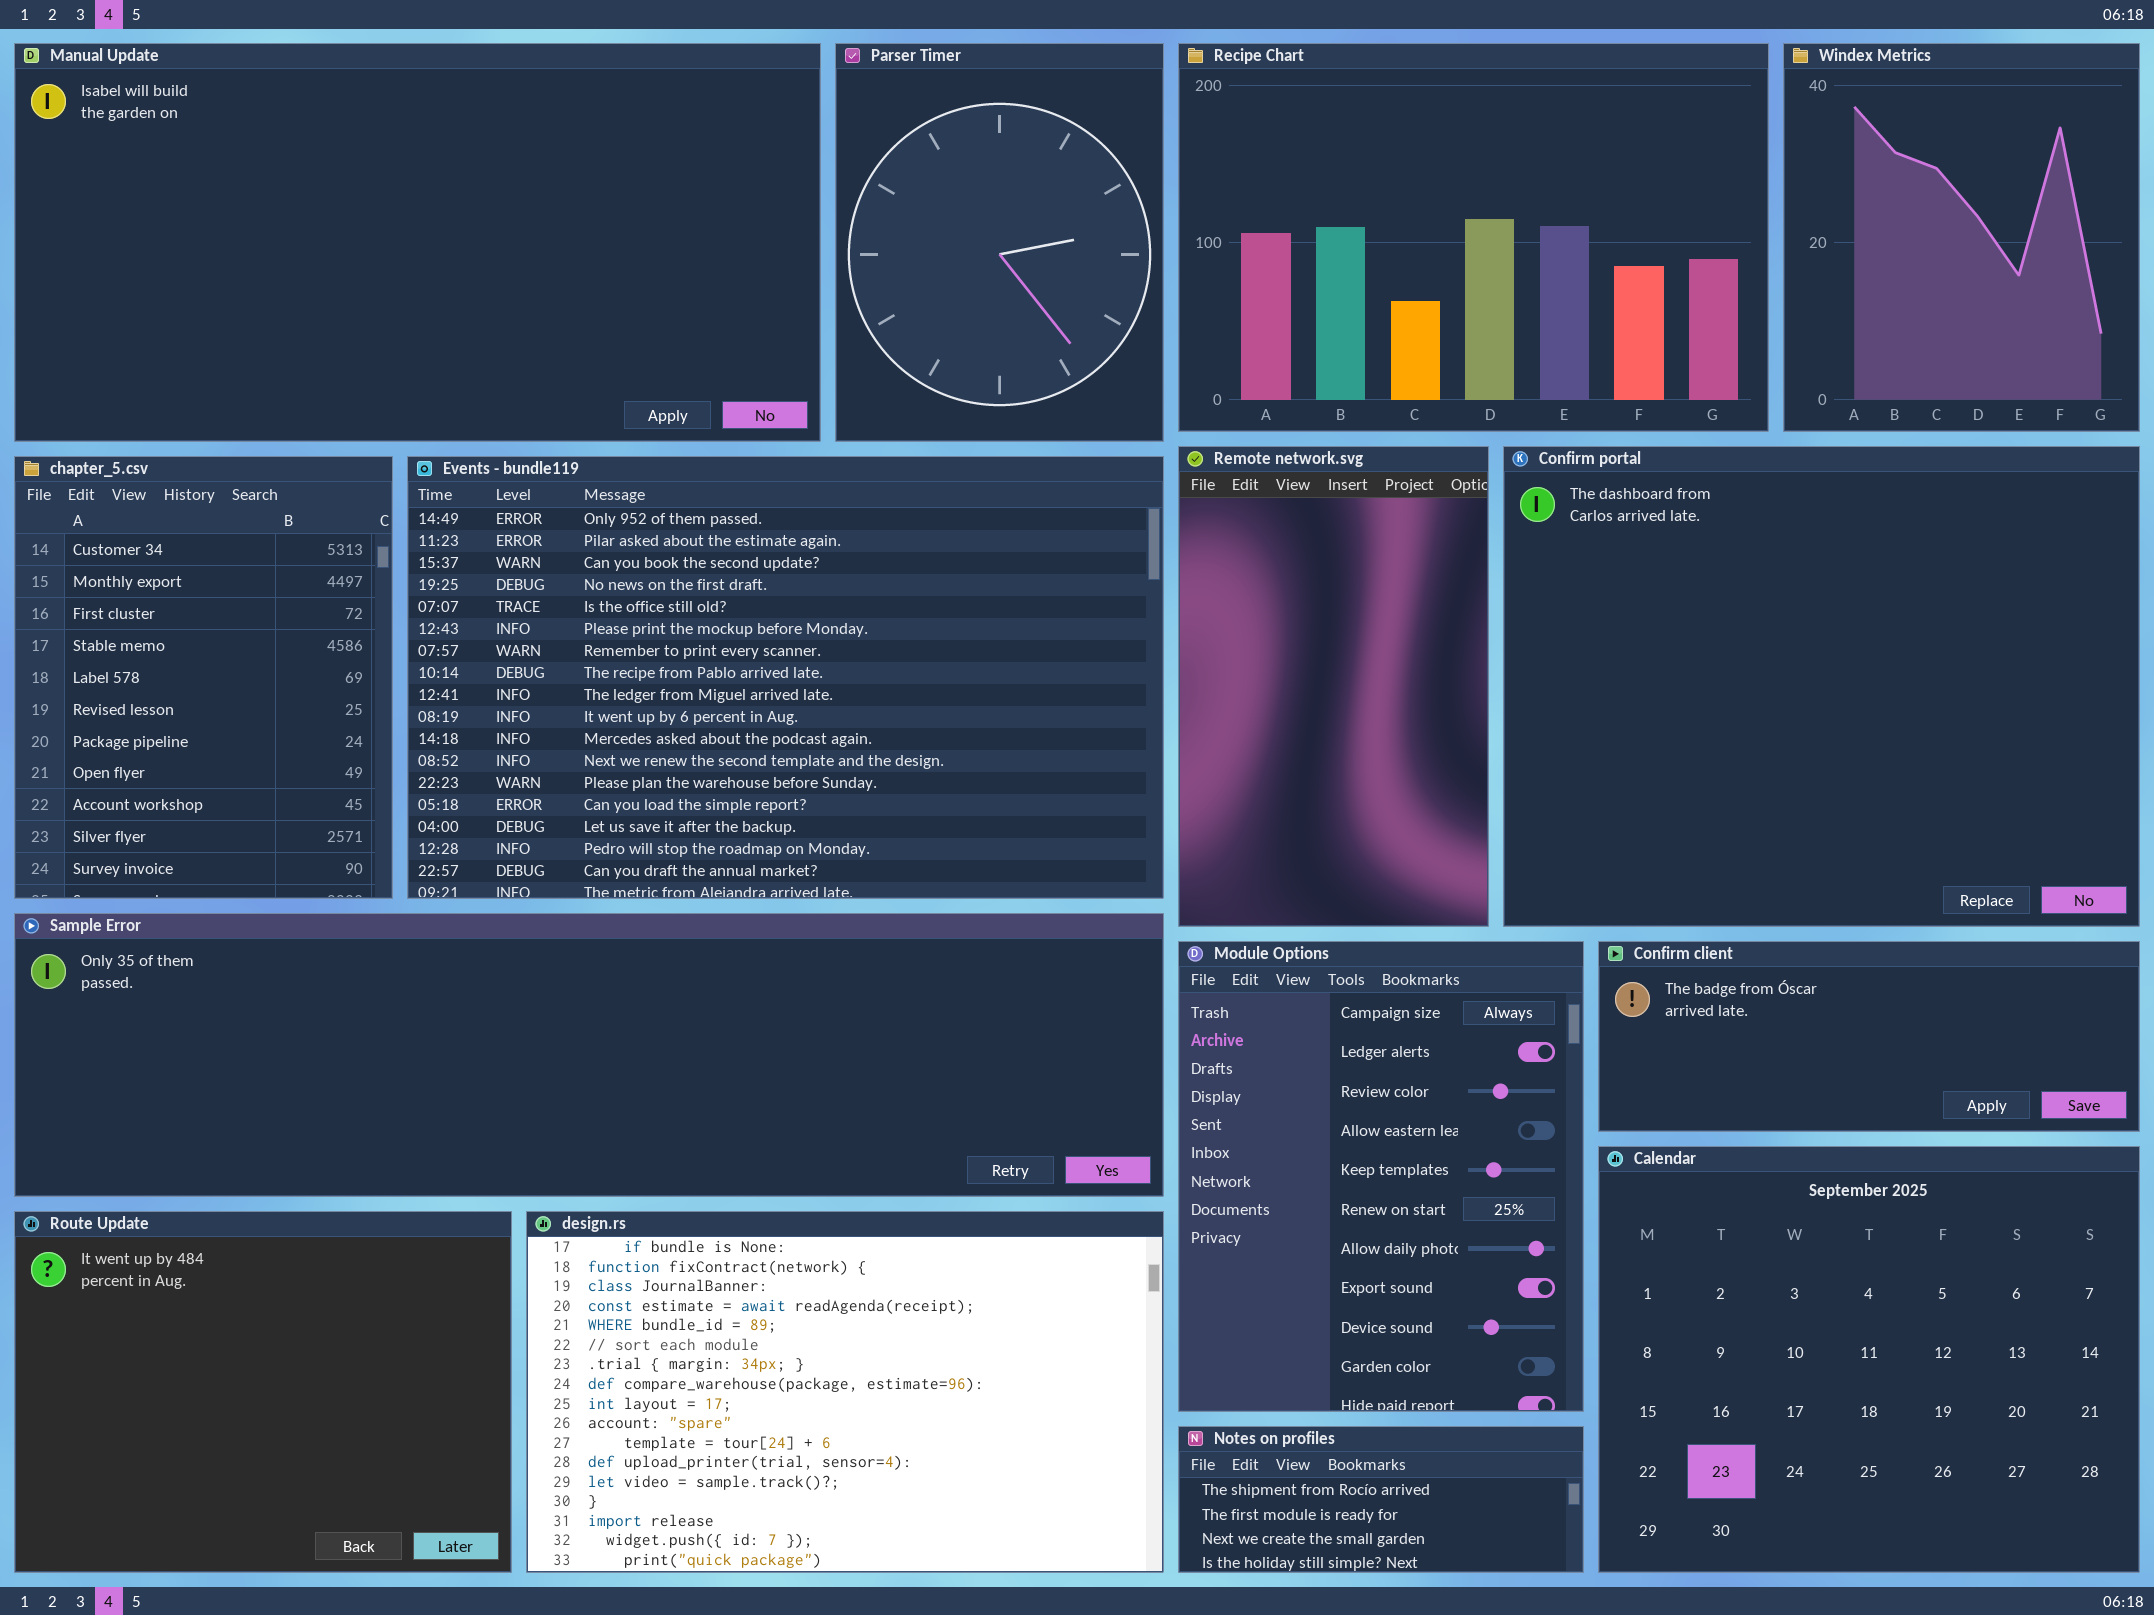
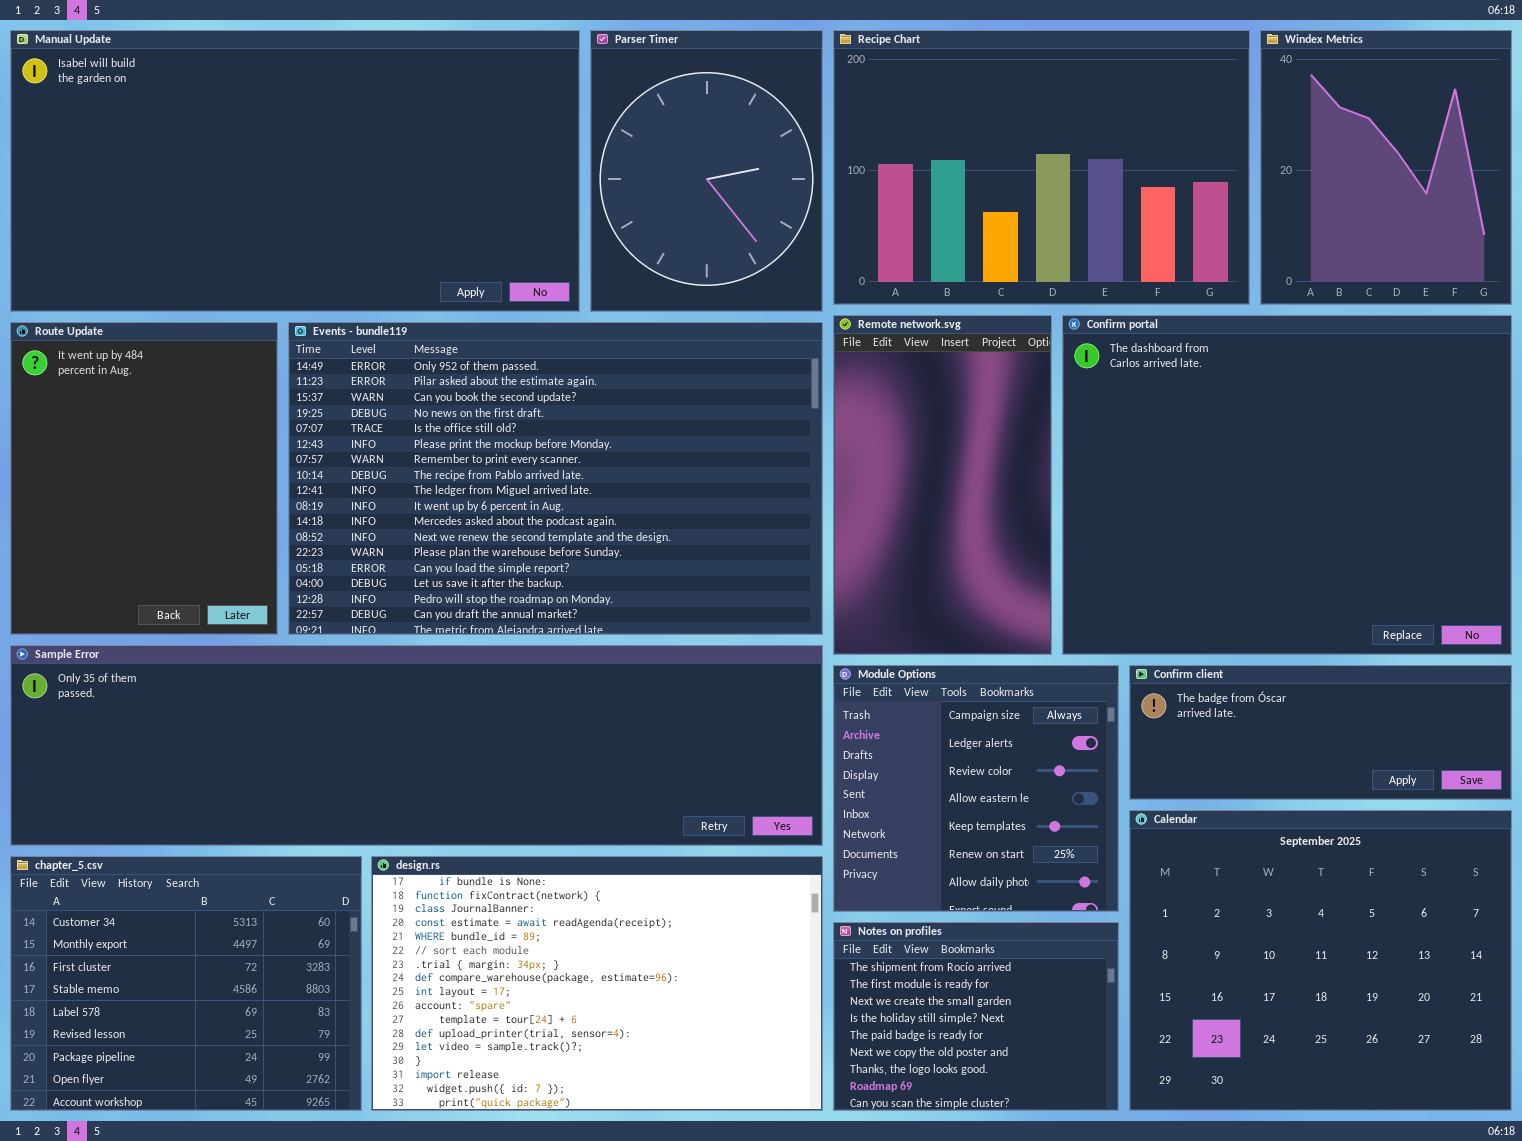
chapter_5.csv: [14,456,393,899] -> [10,856,362,1111], moved, resized
Module Options: [1178,941,1584,1412] -> [833,665,1119,912], resized
Route Update: [14,1211,512,1573] -> [10,322,278,635], moved, resized
Notes on profiles: [1178,1426,1584,1573] -> [833,922,1119,1111], resized

